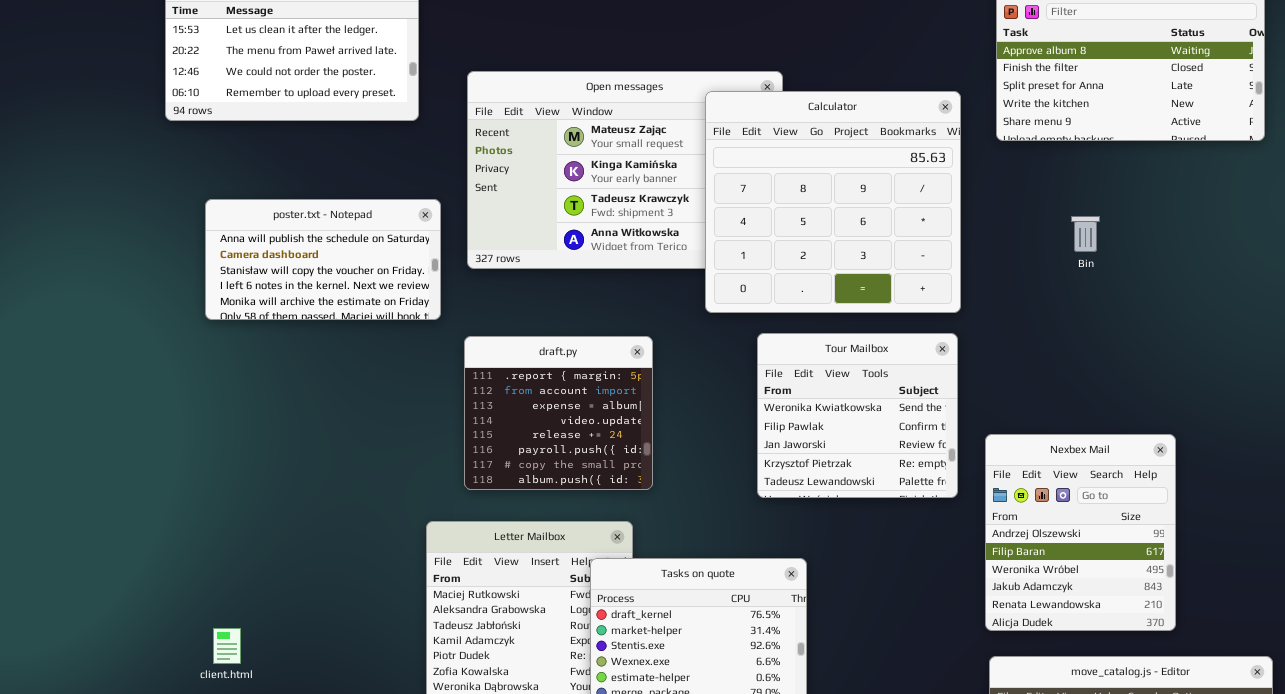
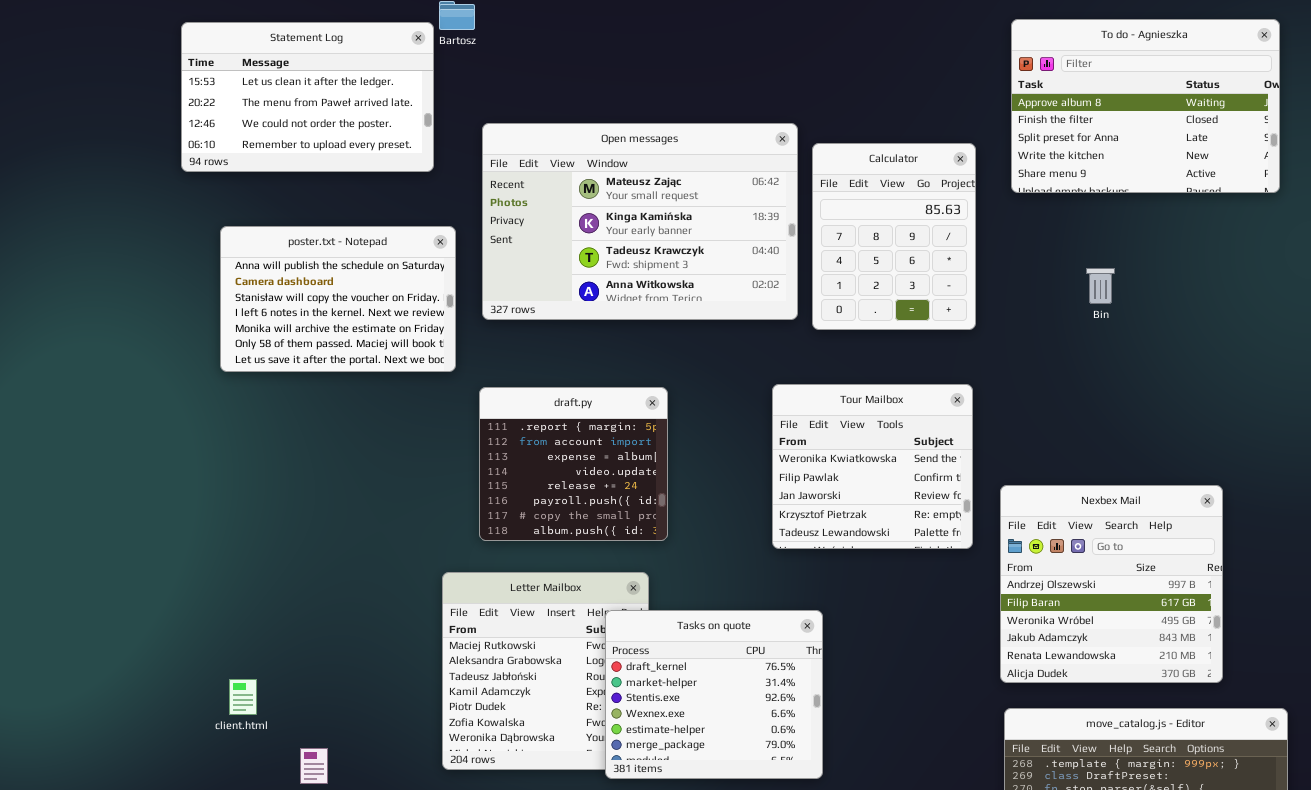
Calculator: [705,91,961,313] -> [812,143,976,330], resized
poster.txt - Notepad: [205,199,441,320] -> [220,226,456,372], resized
Nexbex Mail: [985,434,1176,631] -> [1000,485,1223,683], resized

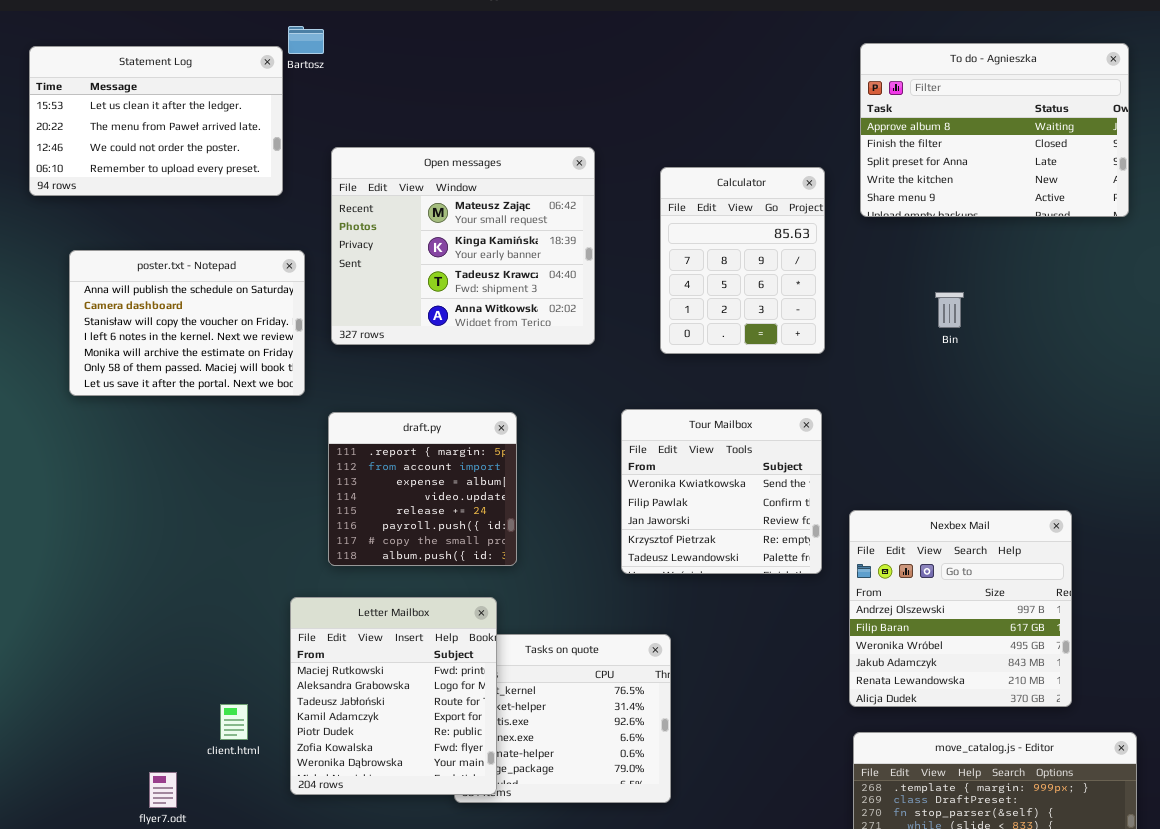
Open messages: [482,123,798,320] -> [331,147,595,345], resized
Letter Mailbox: [442,572,649,770] -> [290,597,497,795], raised
client.html: [229,679,257,715] -> [220,704,248,740], moved

